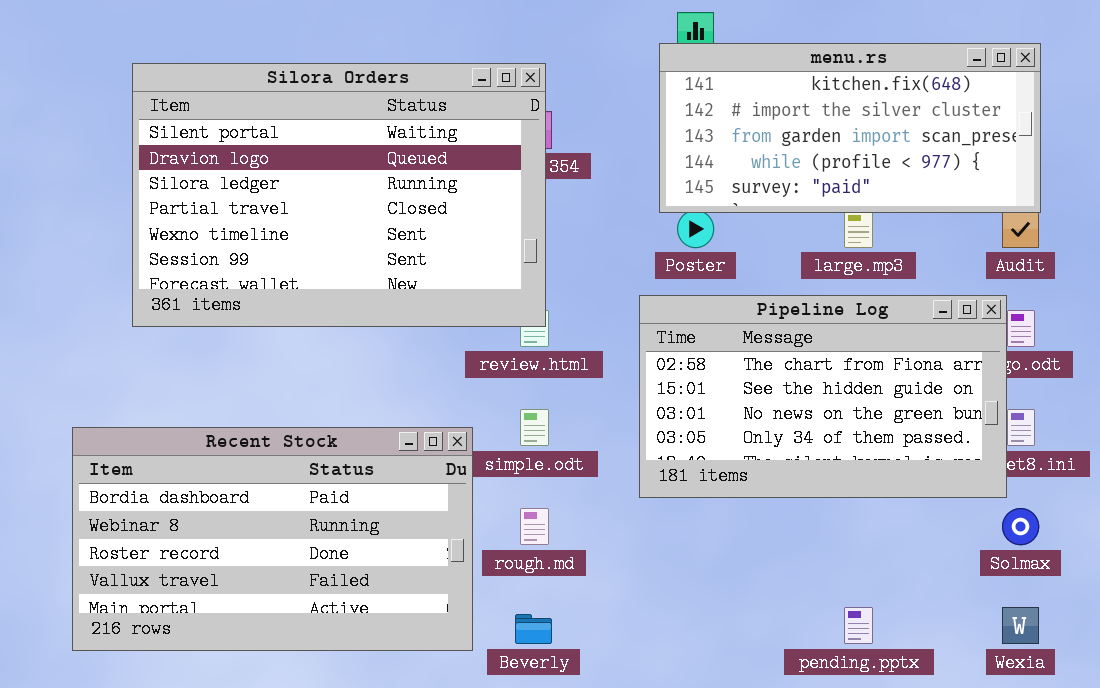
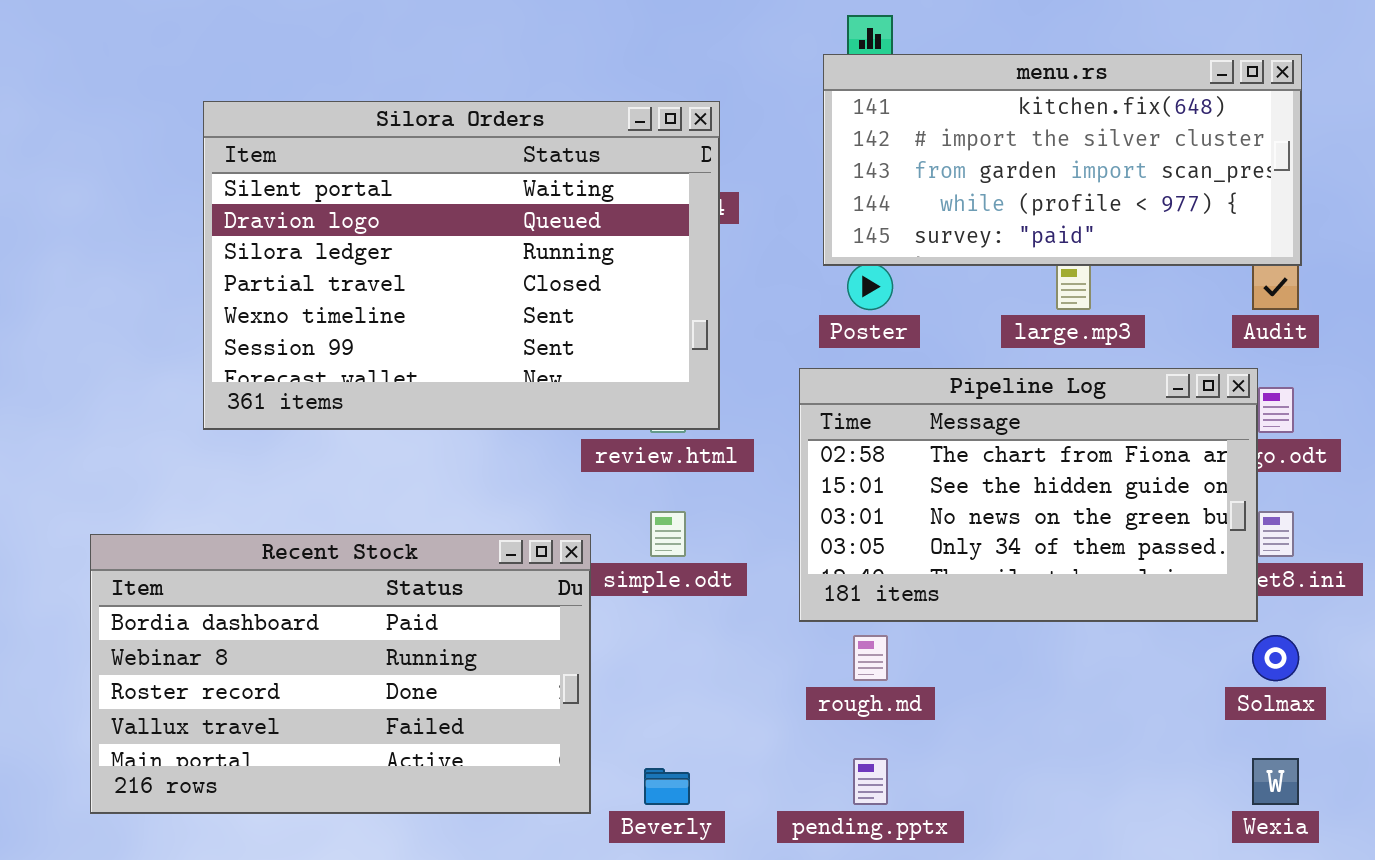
Silora Orders: [132,63,546,327] -> [203,101,720,430], moved
rough.md: [520,508,549,545] -> [853,635,888,681], moved
pending.pptx: [844,607,873,644] -> [853,758,888,805], moved

